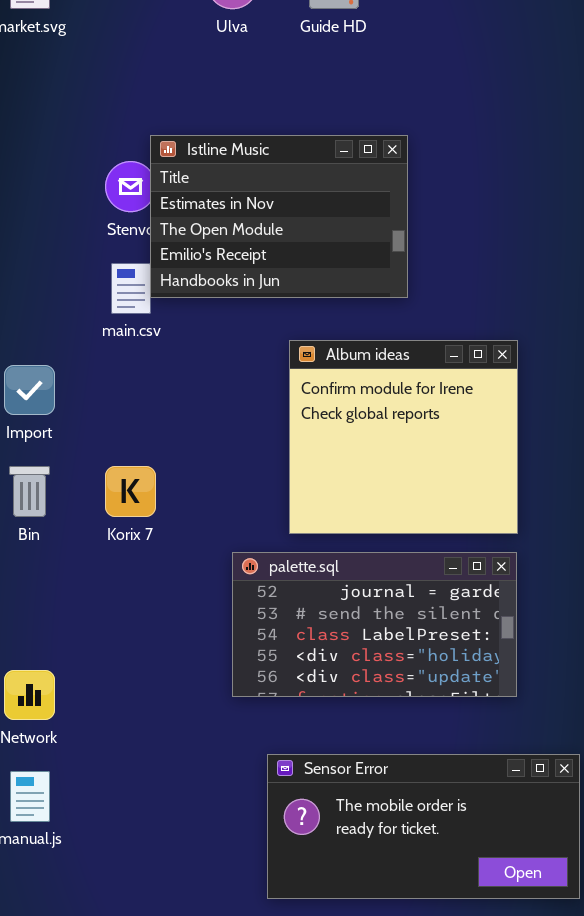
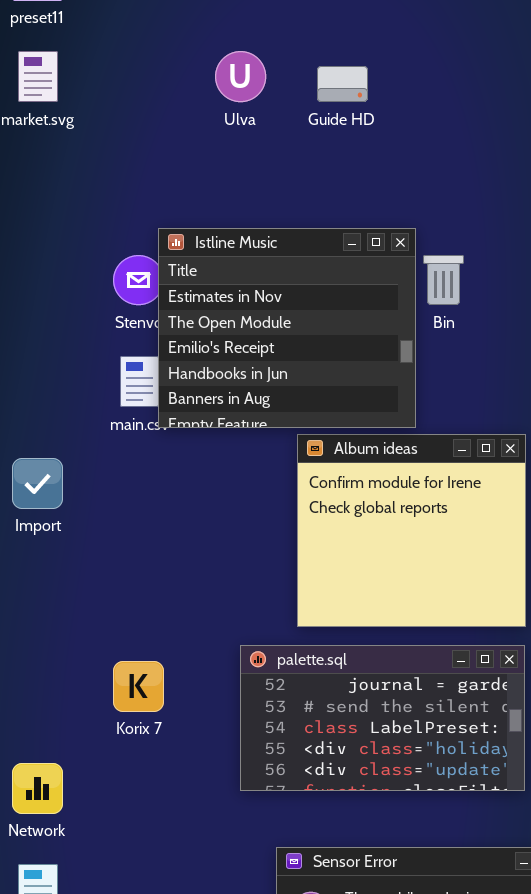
Istline Music: [150,135,408,298] -> [158,228,416,428], resized
Bin: [9,466,50,517] -> [423,255,464,305], moved
Korix 7: [105,466,156,517] -> [113,661,164,712], moved

